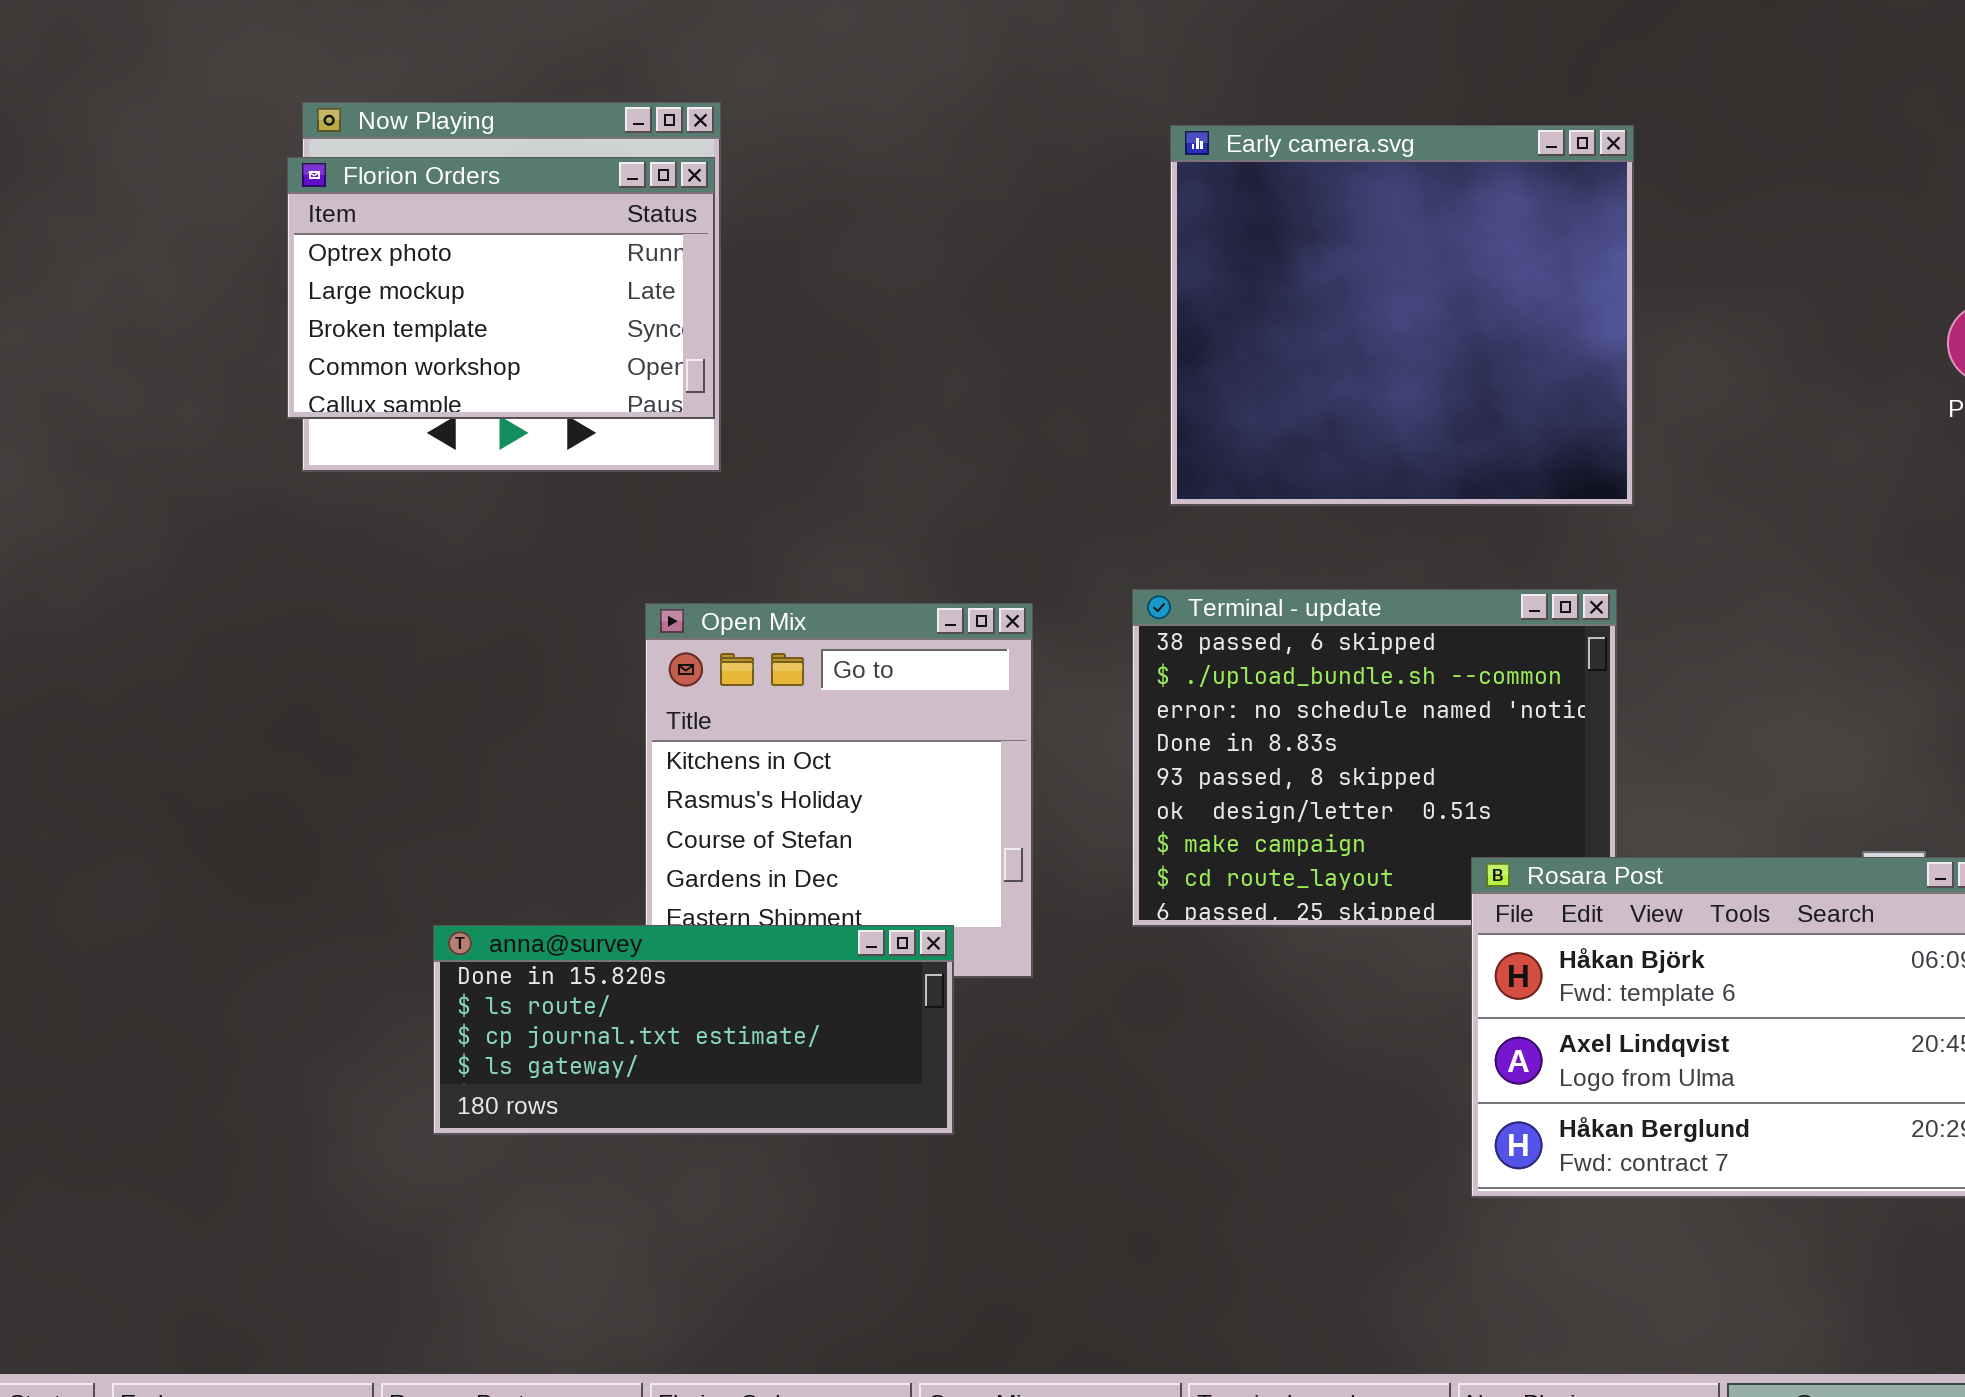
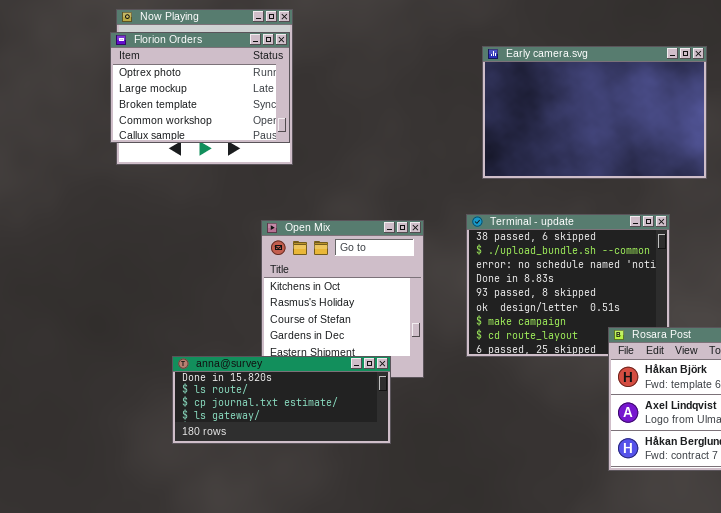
Early camera.svg: [1170,125,1634,506] -> [482,46,707,179], resized

